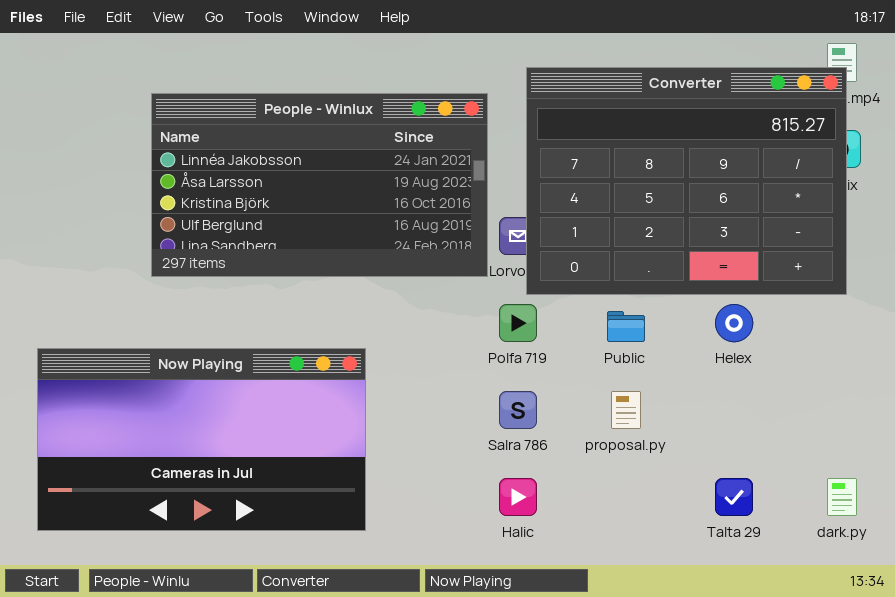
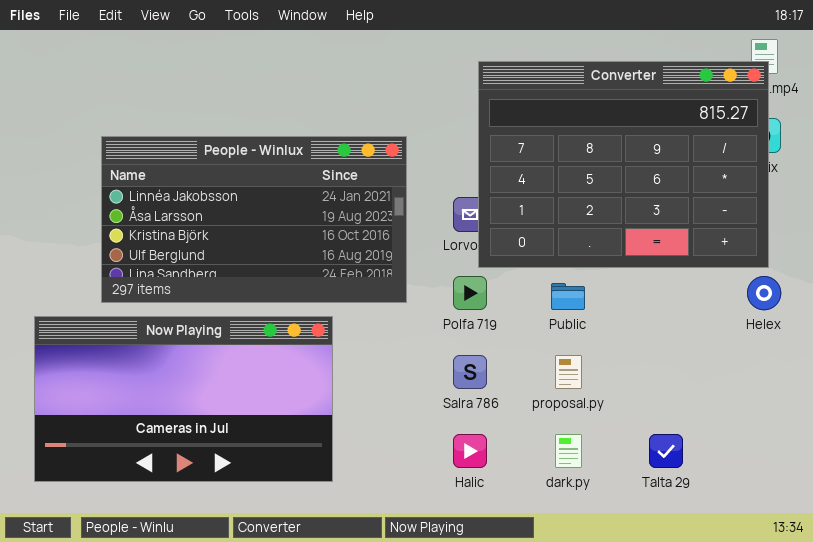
People - Winlux: [151,93,488,277] -> [101,136,407,303], moved
Helex: [715,304,753,342] -> [747,276,781,310], moved
dark.py: [827,478,857,516] -> [555,434,582,468], moved

